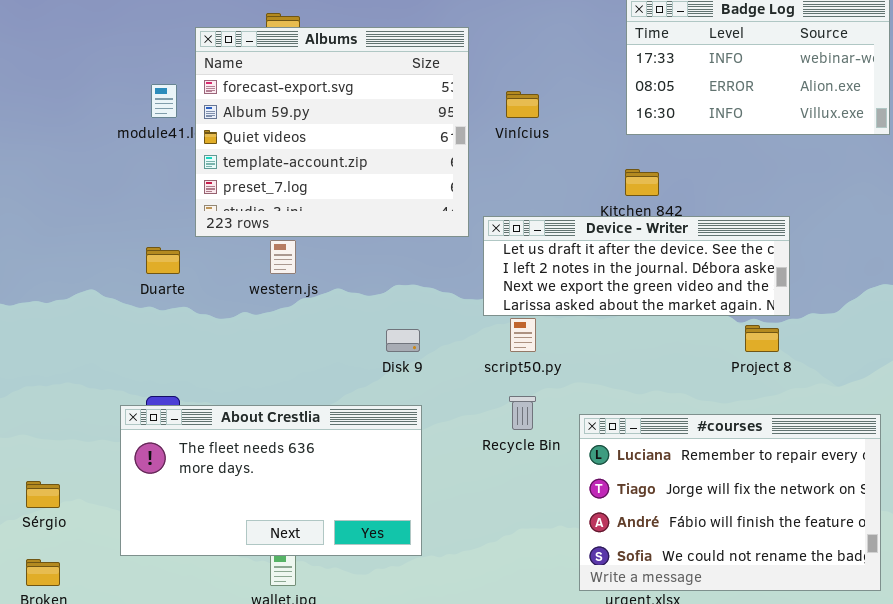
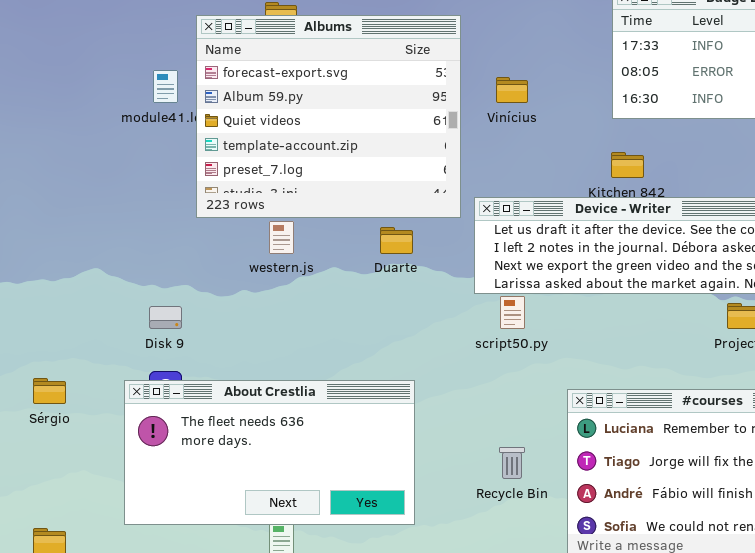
Duarte: [146,247,180,274] -> [380,227,413,254], moved
Disk 9: [386,329,420,352] -> [149,306,182,329], moved
Recycle Bin: [509,396,536,430] -> [499,447,525,479], moved
Sérgio: [26,481,60,508] -> [33,378,66,404], moved

